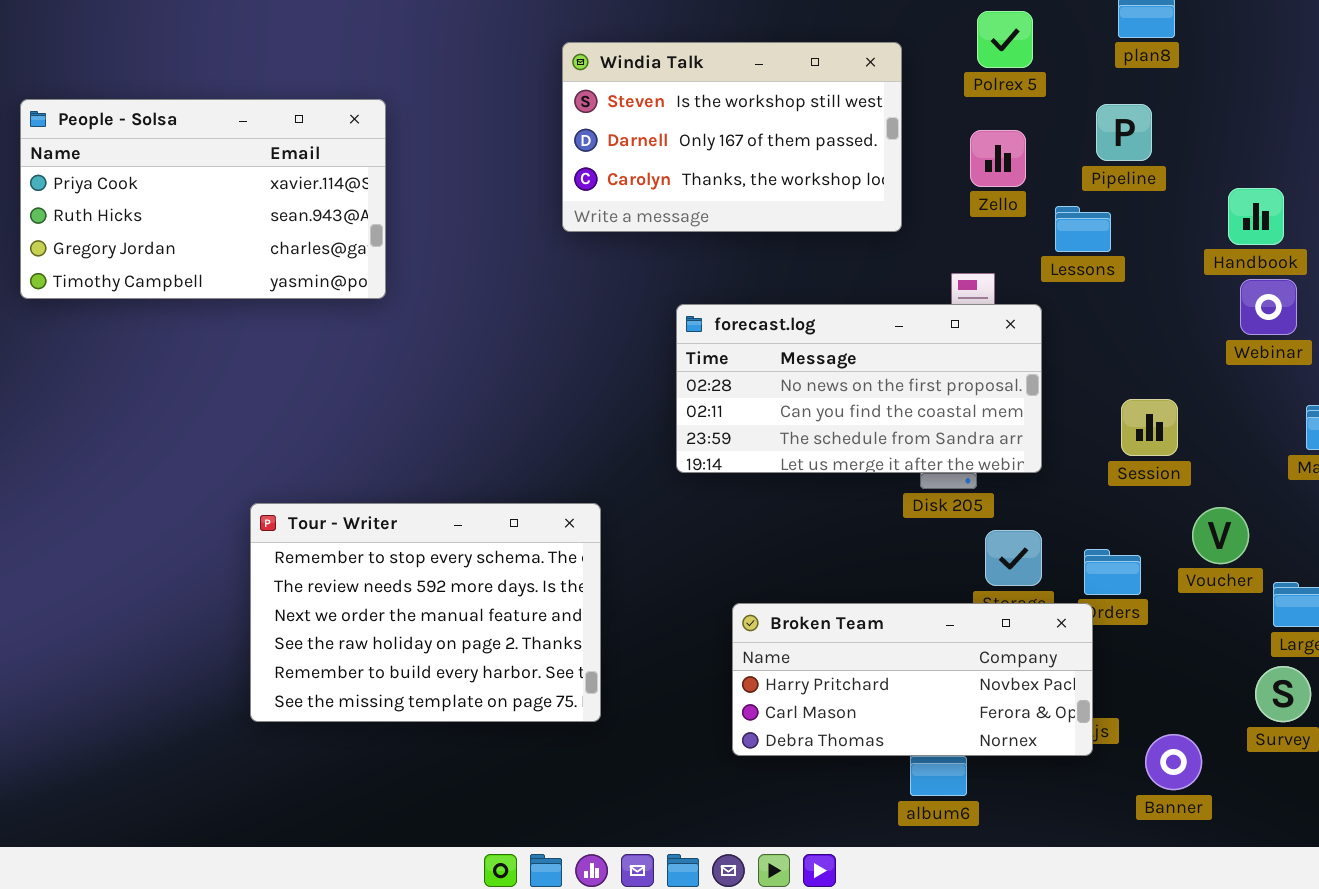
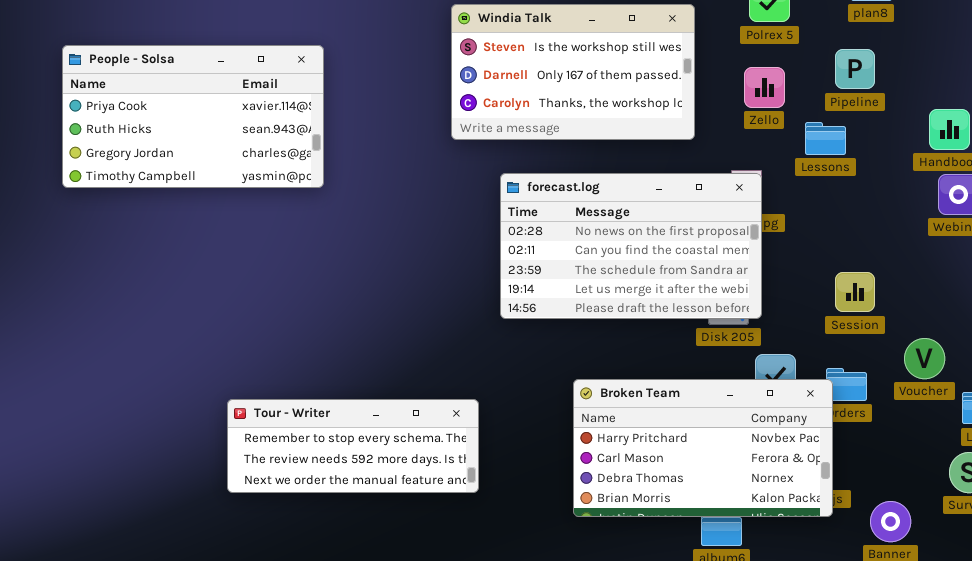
forecast.log: [676,304,1042,473] -> [500,173,762,319], moved, resized
Session: [1121,399,1178,456] -> [835,272,875,312], moved
Tour - Writer: [250,503,601,722] -> [227,399,479,493], resized
Broken Team: [732,603,1093,756] -> [573,379,833,517], resized

